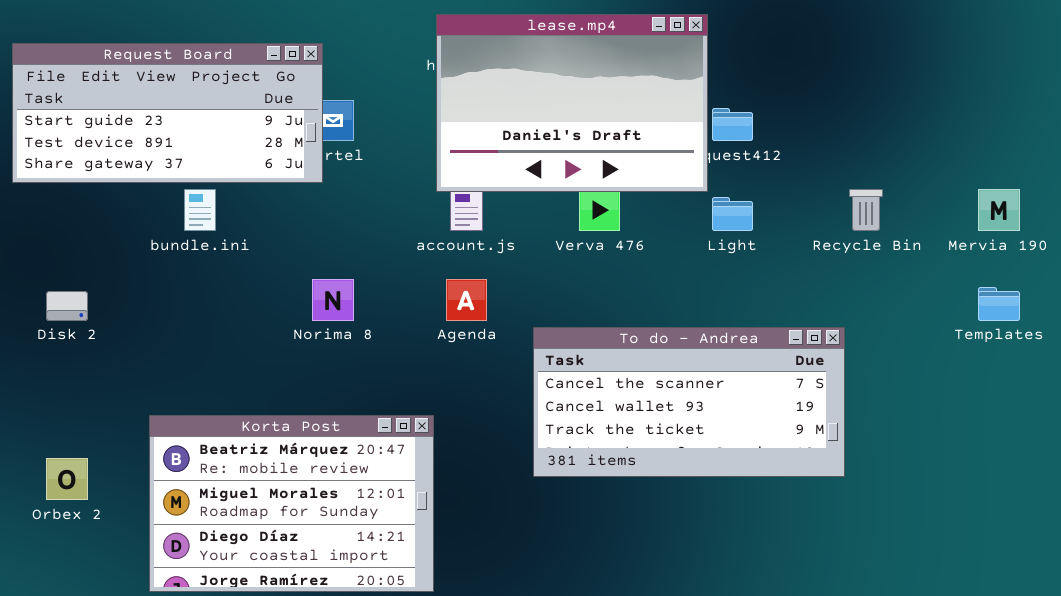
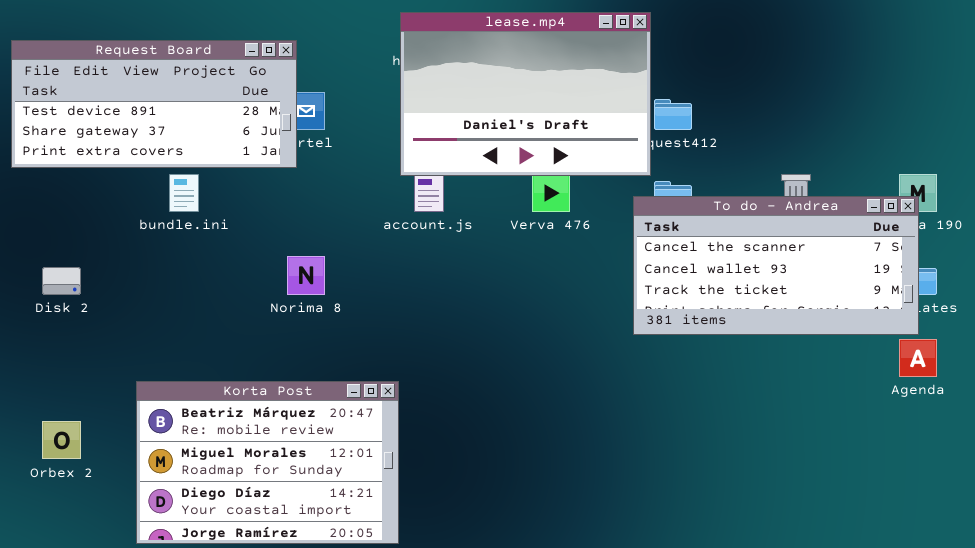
Request Board: [12,43,323,183] -> [11,40,297,168], scrolled down 1 row
Agenda: [446,279,487,321] -> [899,339,937,377], moved
To do - Andrea: [533,327,845,477] -> [633,196,919,335], moved

